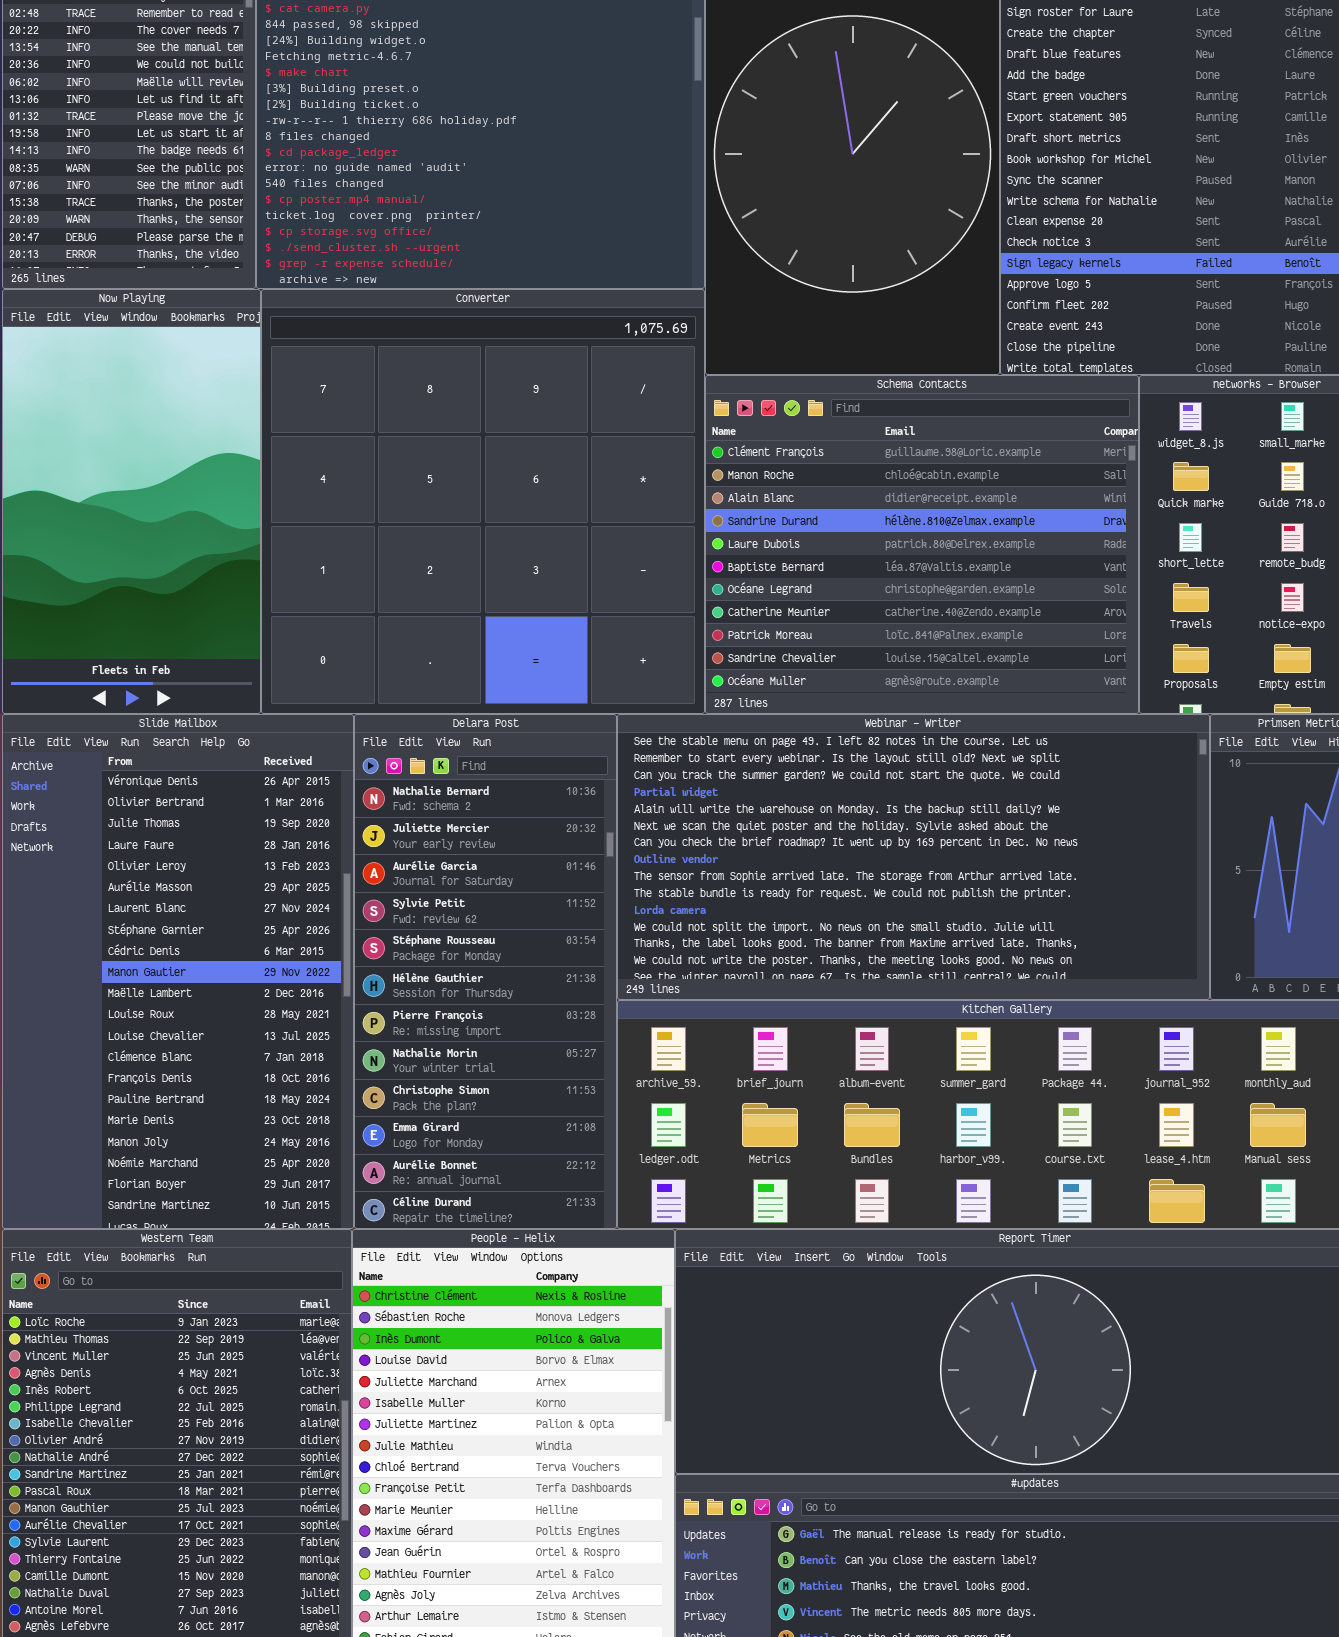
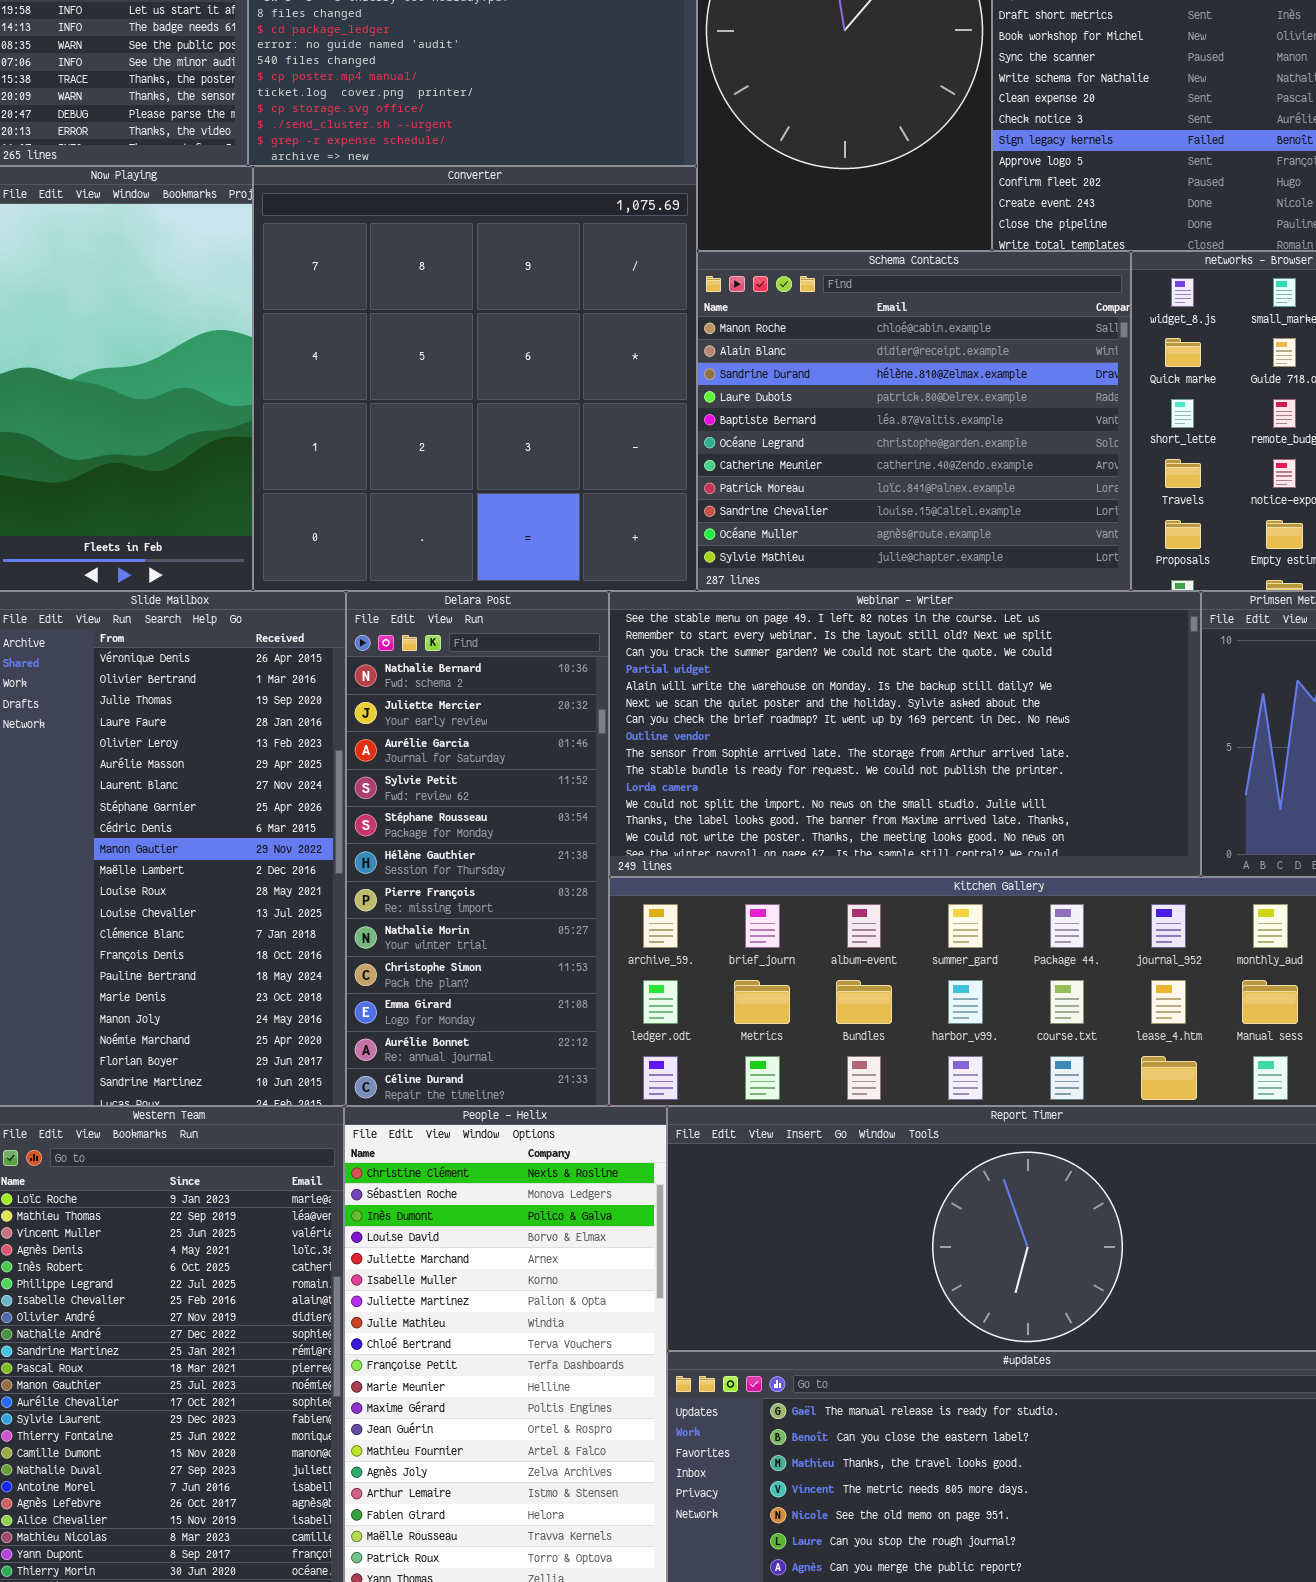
Schema Contacts: [705,375,1139,714] -> [697,251,1131,591], scrolled down 1 row

